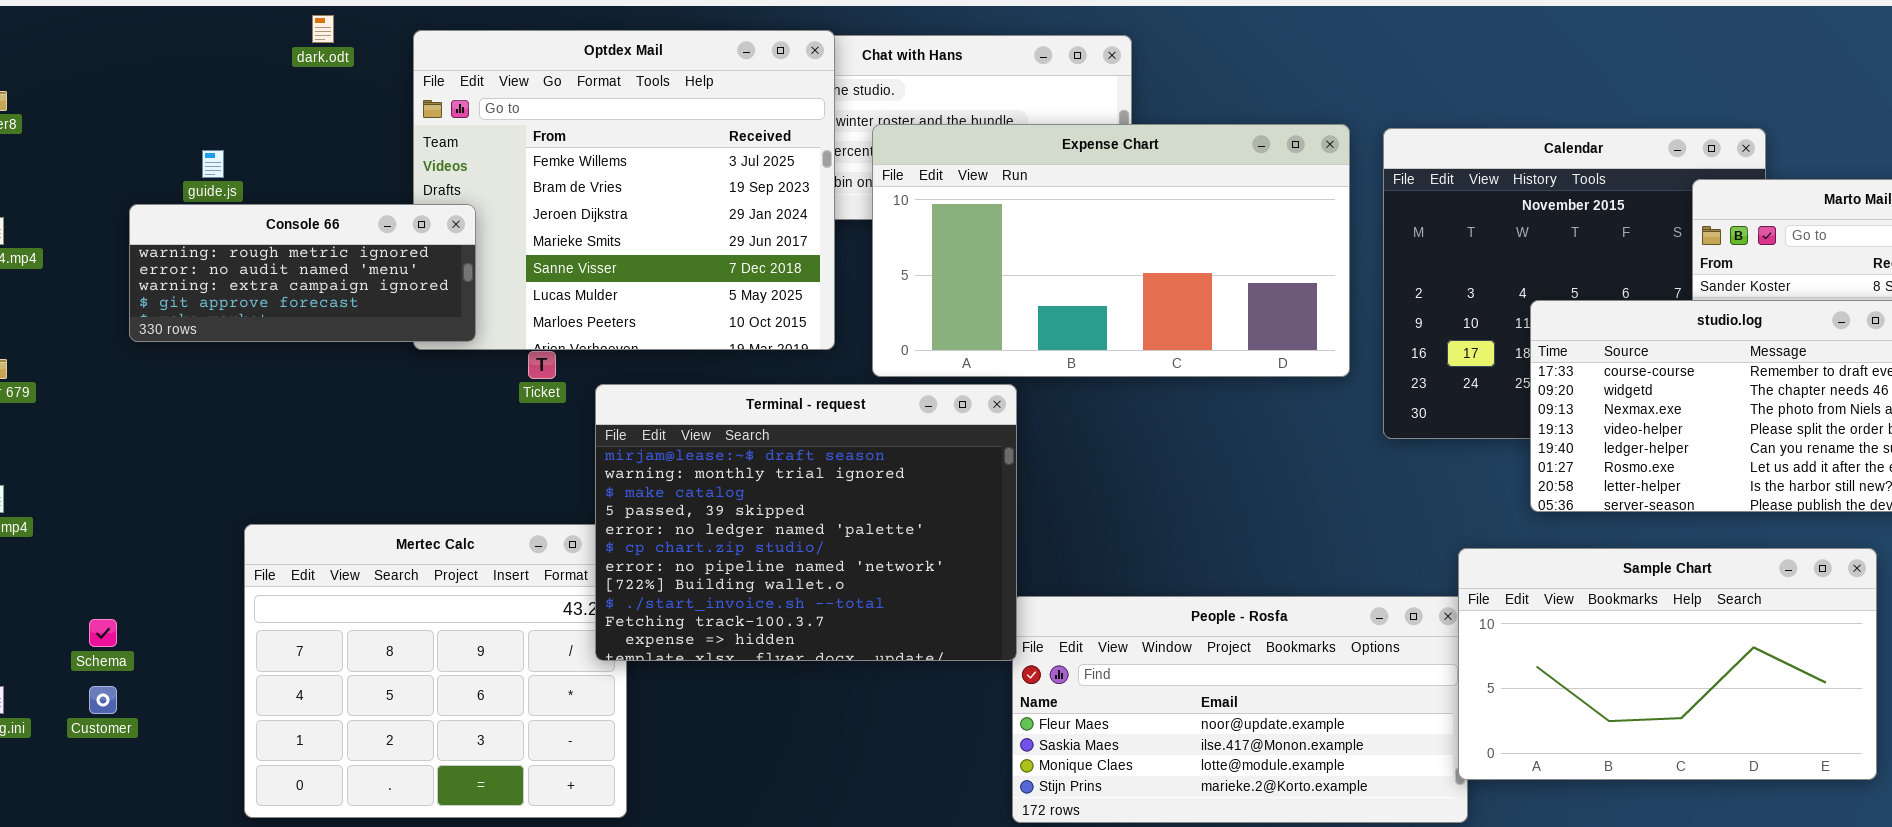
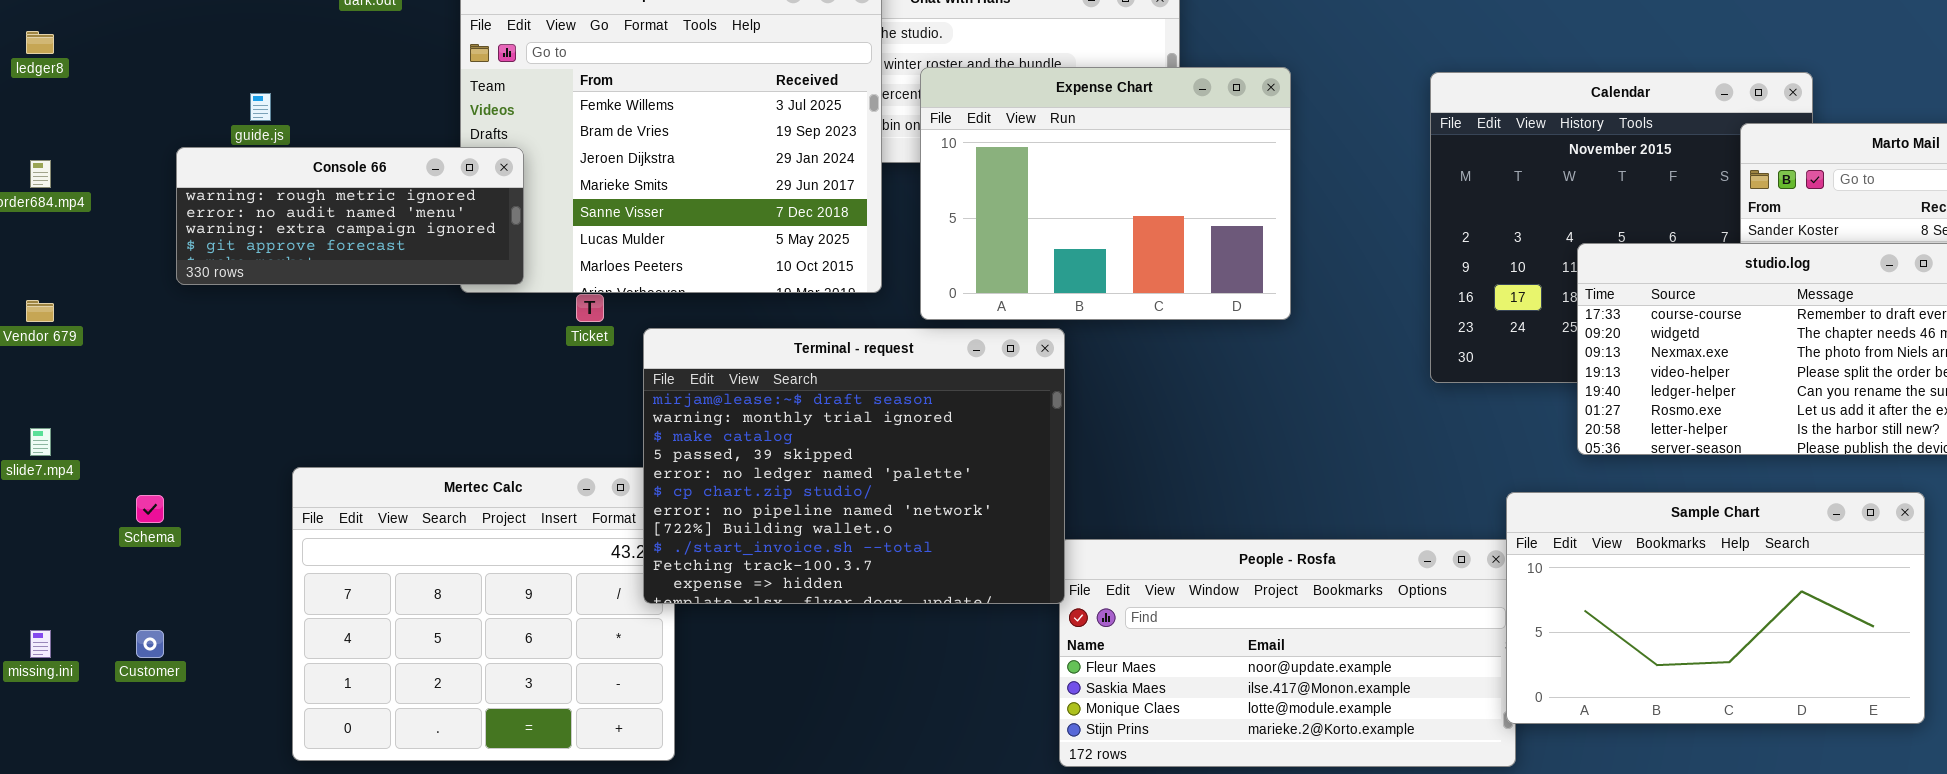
Expense Chart: [872,124,1350,377] -> [920,67,1291,320], resized
Schema: [89,619,117,647] -> [136,495,164,523], moved

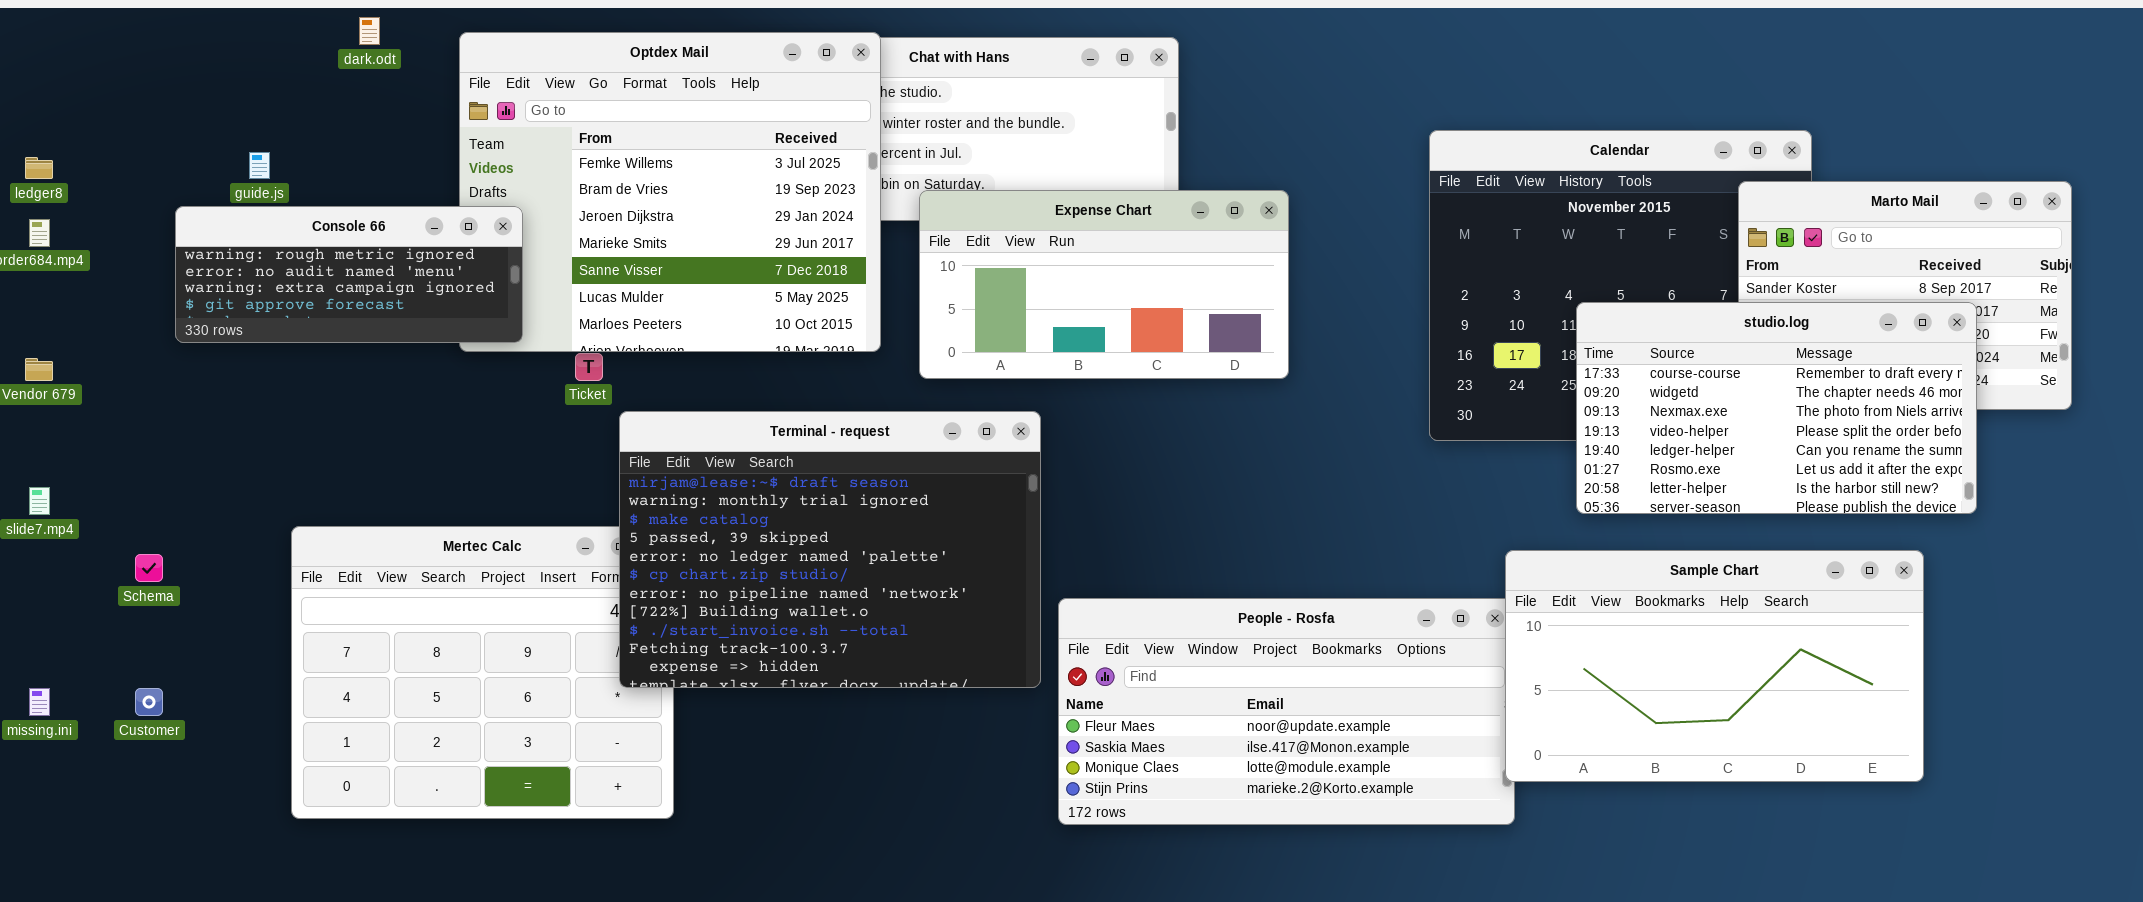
ledger8: [26,31,54,54] -> [25,157,53,179], moved
Expense Chart: [920,67,1291,320] -> [919,190,1289,379], resized
Terminal - request: [643,328,1065,604] -> [619,411,1041,688], moved

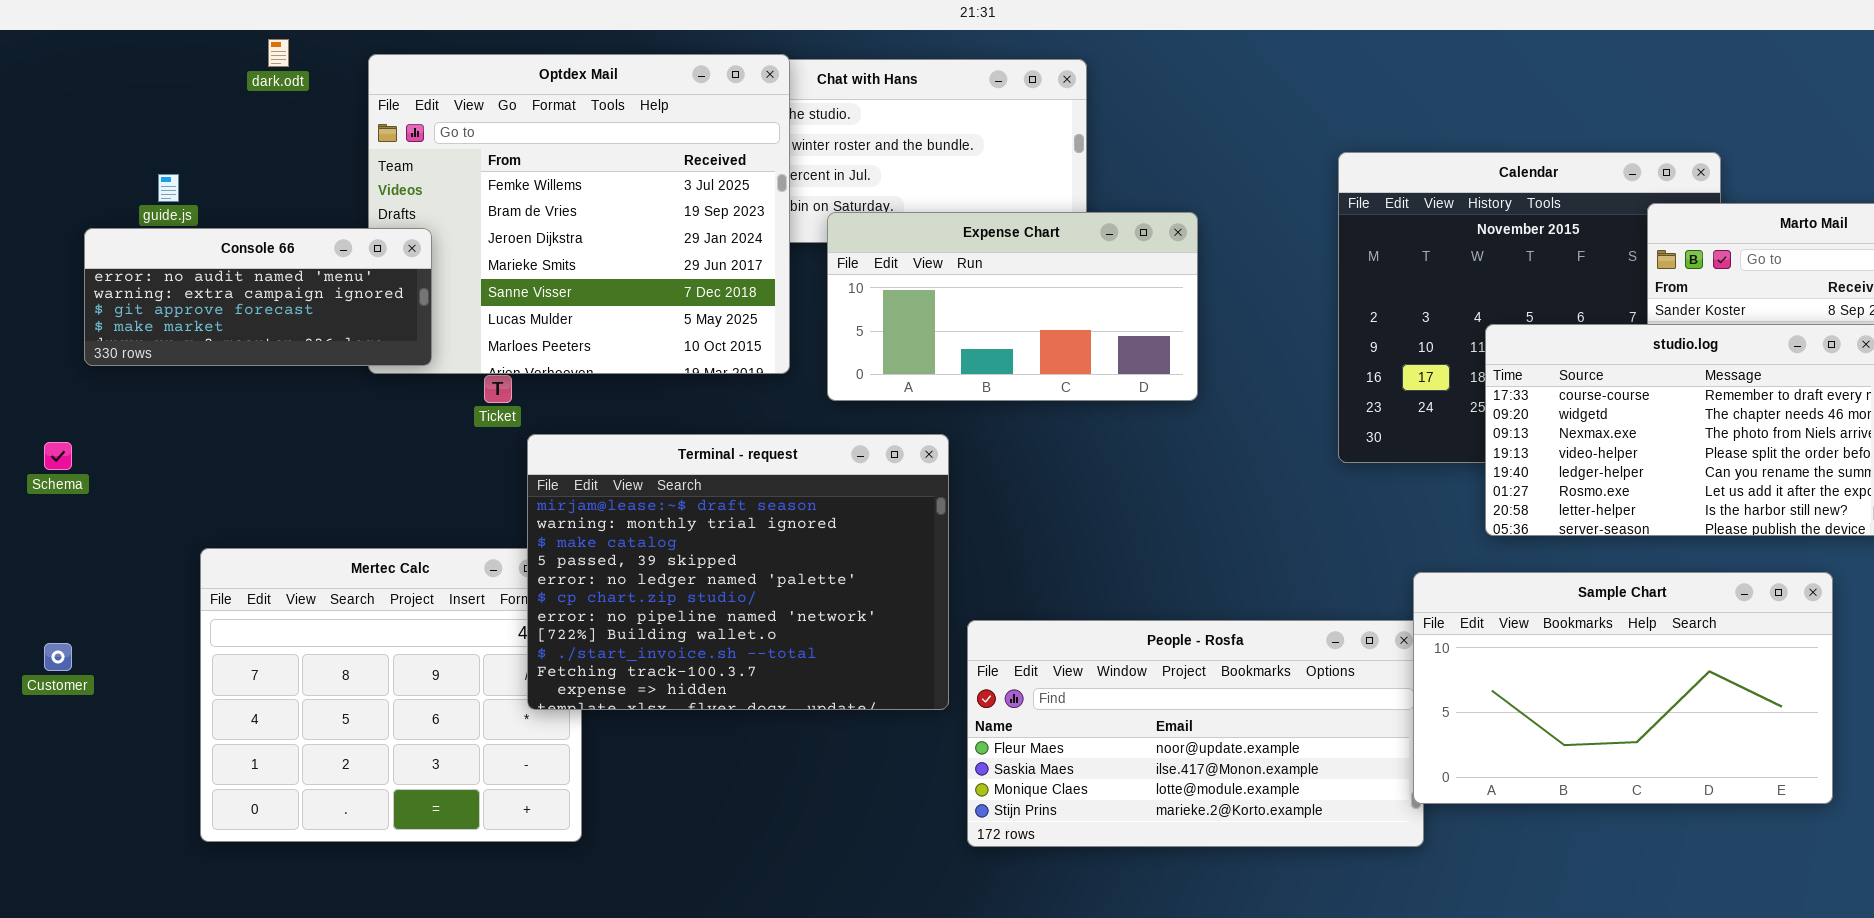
Console 66: [175,206,523,343] -> [84,228,432,366], scrolled down 1 row
Schema: [135,554,163,582] -> [44,442,72,470], moved
Customer: [135,688,163,716] -> [44,643,72,671], moved

